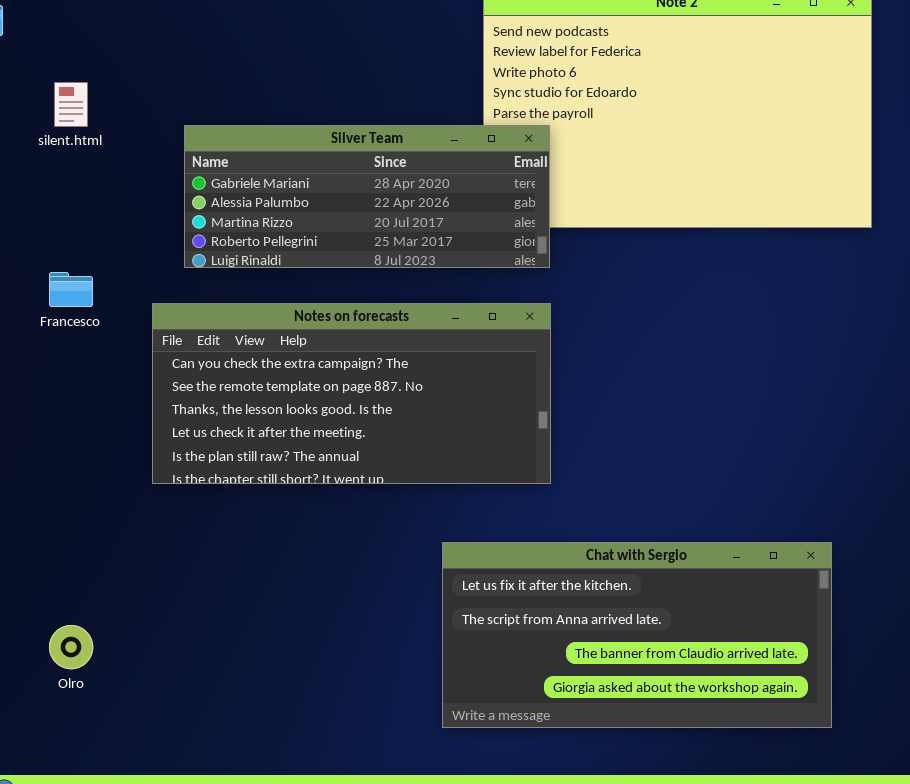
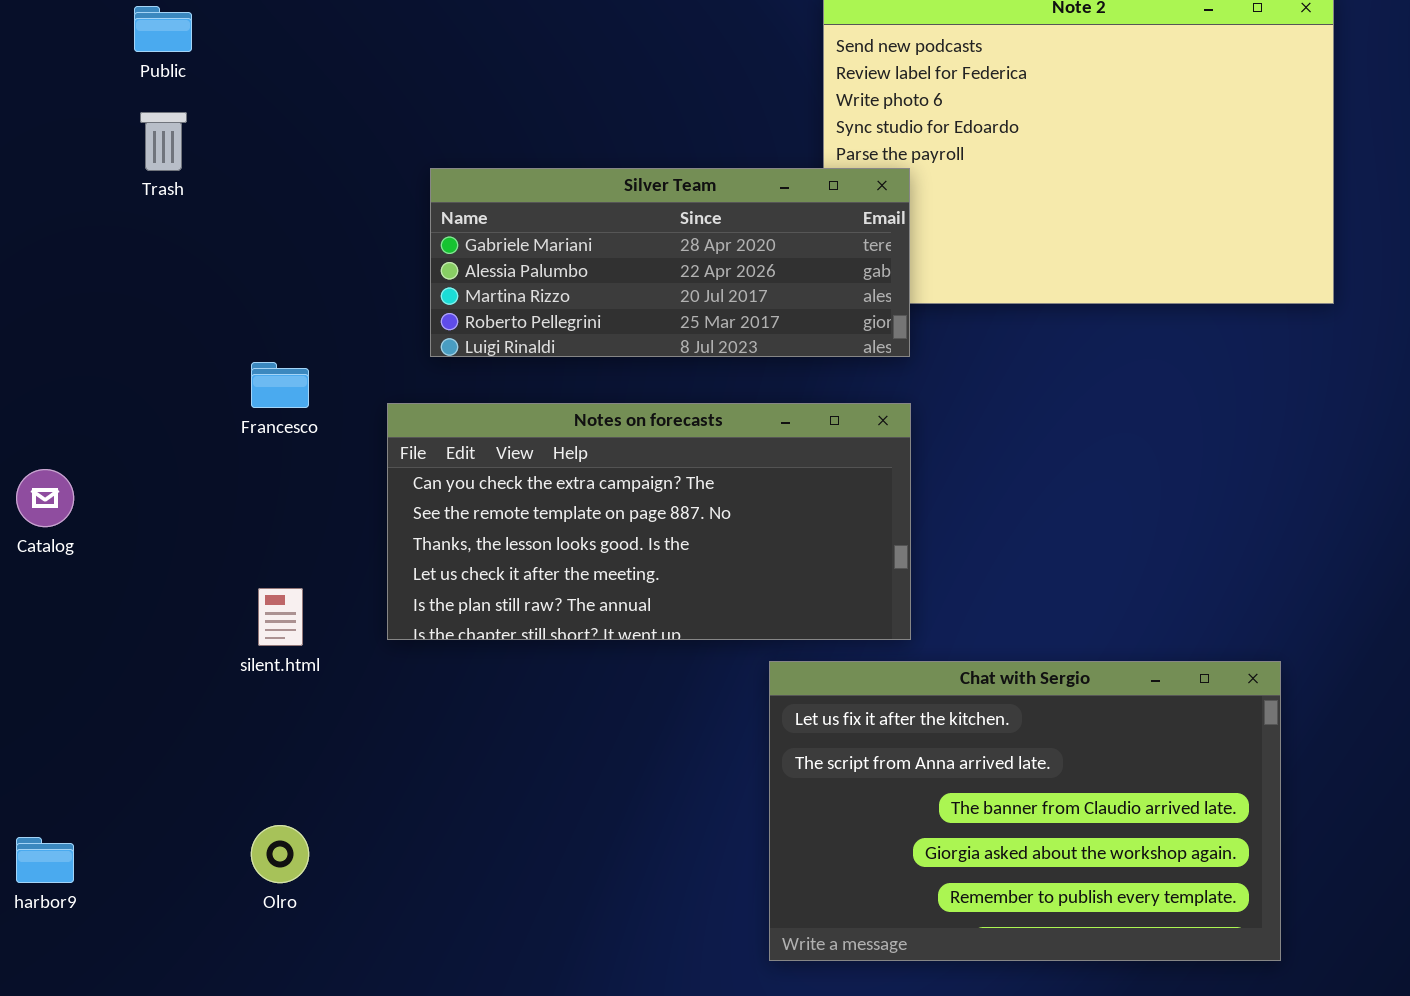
silent.html: [54,82,88,127] -> [258,588,303,646], moved
Chat with Sergio: [442,542,832,728] -> [769,661,1281,961], resized

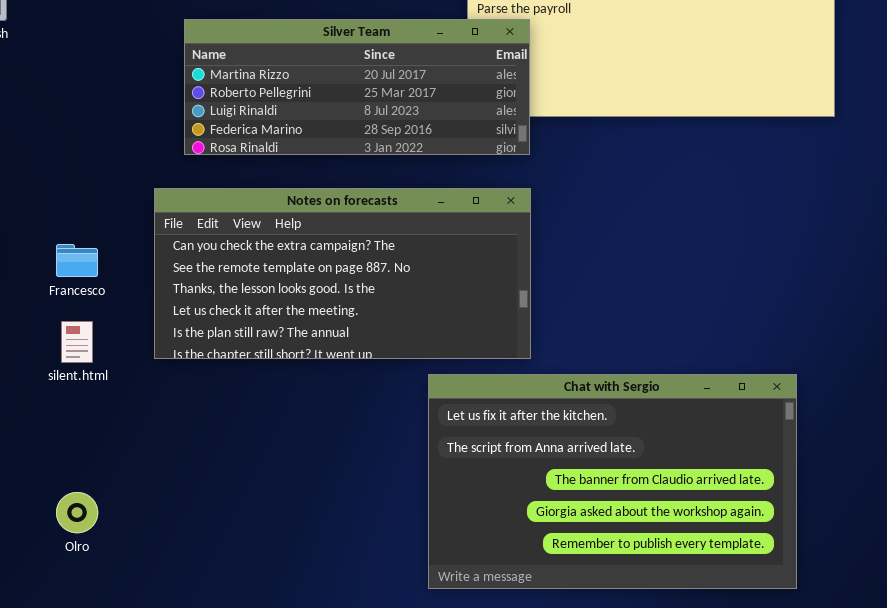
Silver Team: [430,168,910,357] -> [184,19,530,155], scrolled down 2 rows
Francesco: [251,362,309,408] -> [56,244,98,277], moved

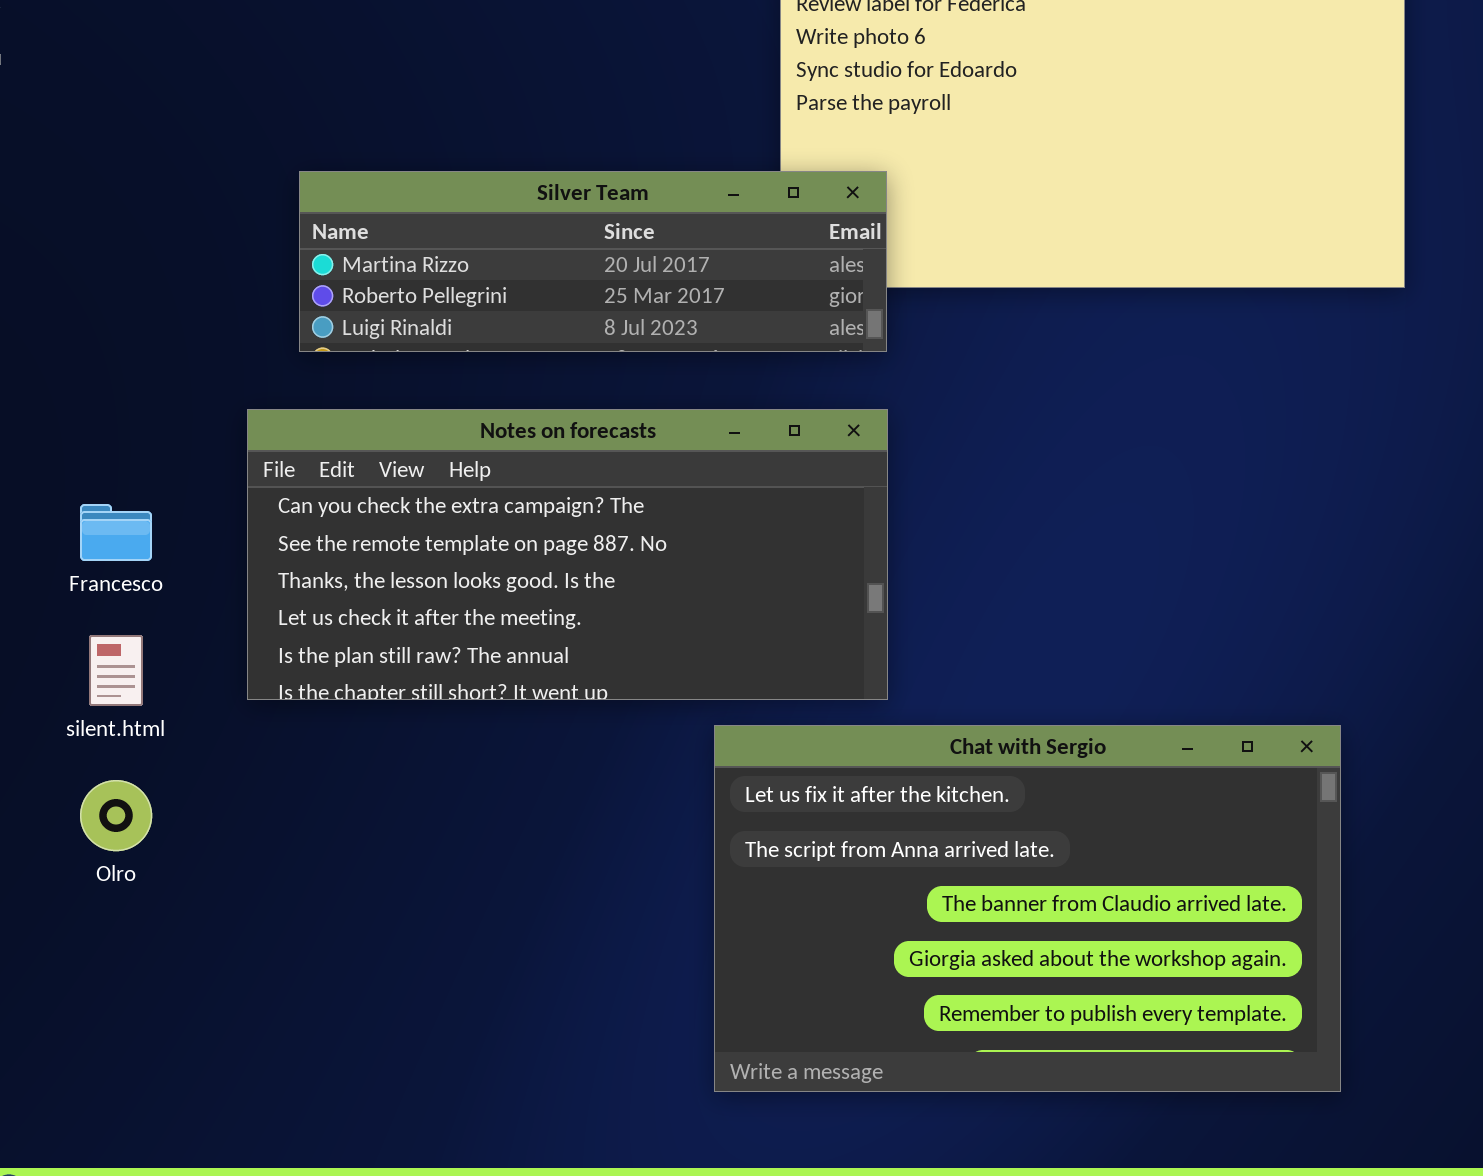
Silver Team: [184,19,530,155] -> [299,171,887,352], resized
Olro: [56,492,98,533] -> [80,780,152,851], moved

